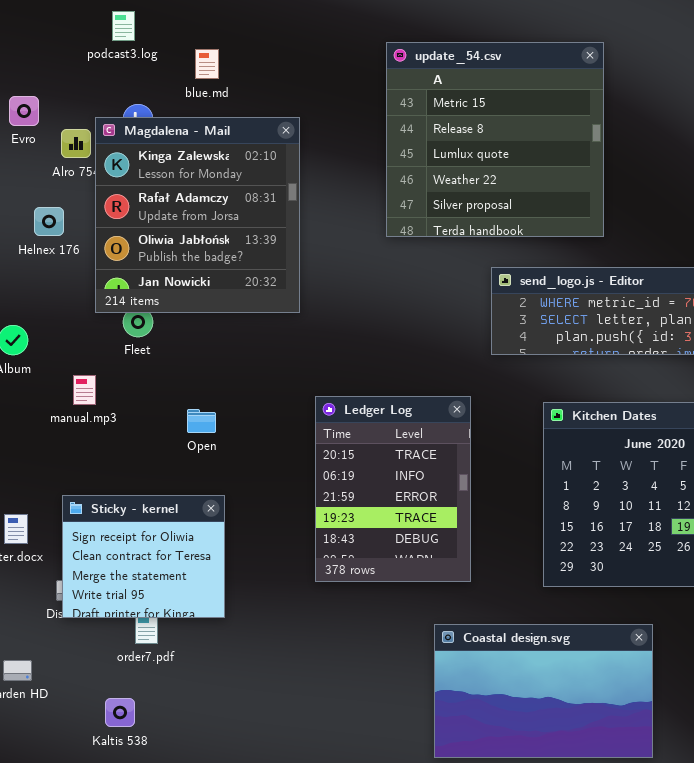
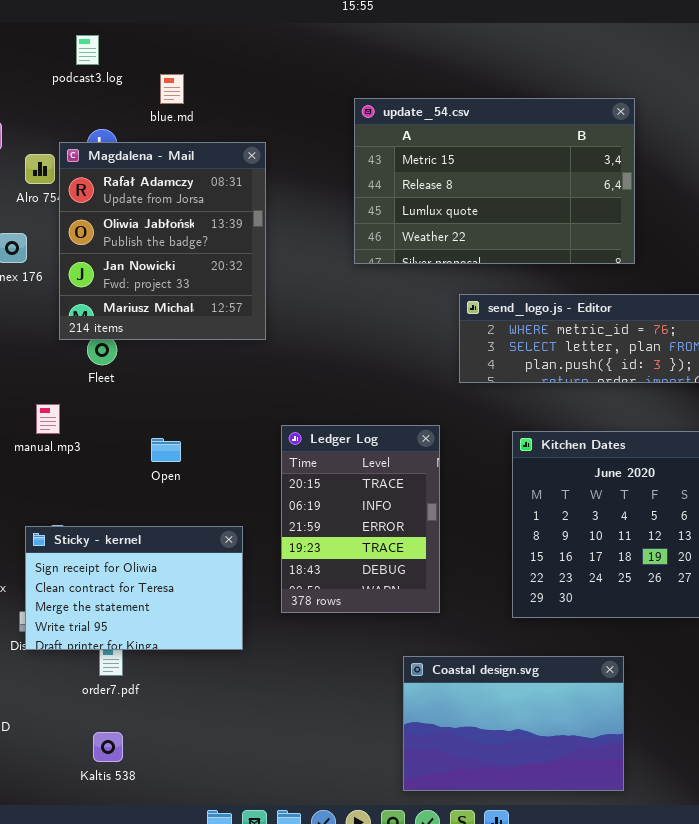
update_54.csv: [386,42,604,237] -> [354,98,635,264], resized
Magdalena - Mail: [95,117,300,313] -> [59,142,266,340], scrolled down 1 row
Sticky - kernel: [62,495,225,618] -> [25,526,243,650], resized
Kaltis 538: [105,698,135,727] -> [93,732,123,762], moved

